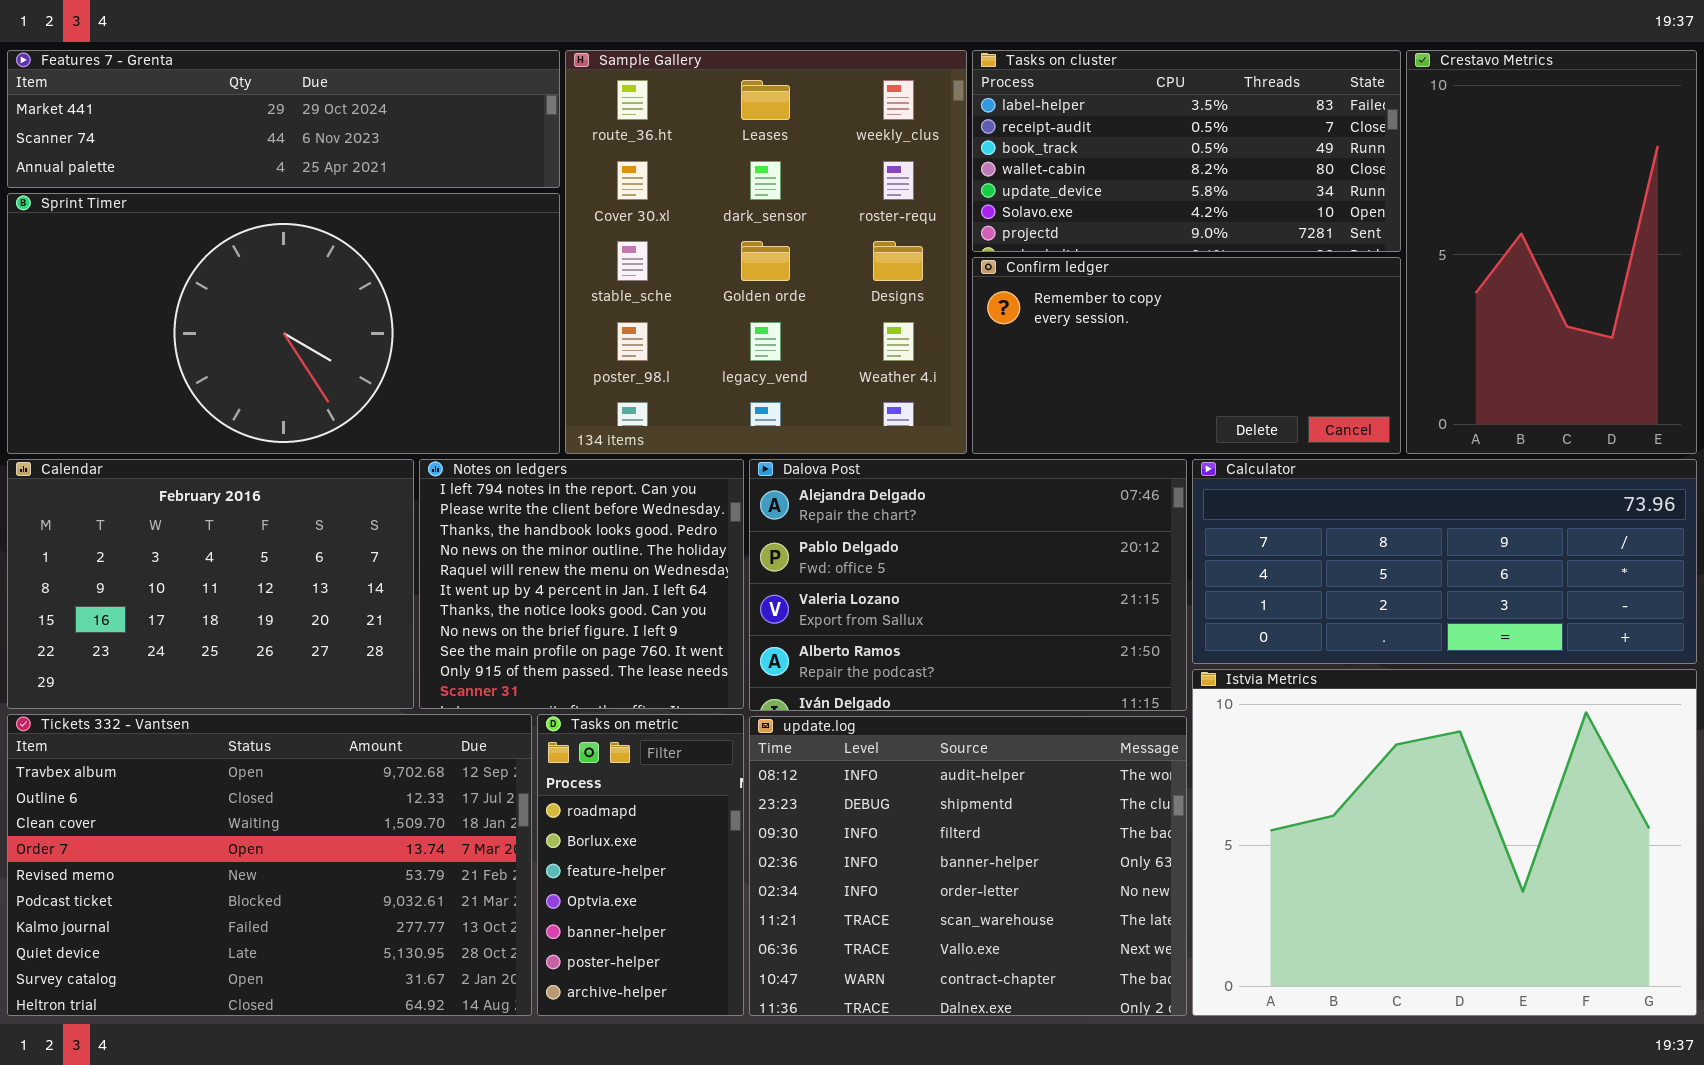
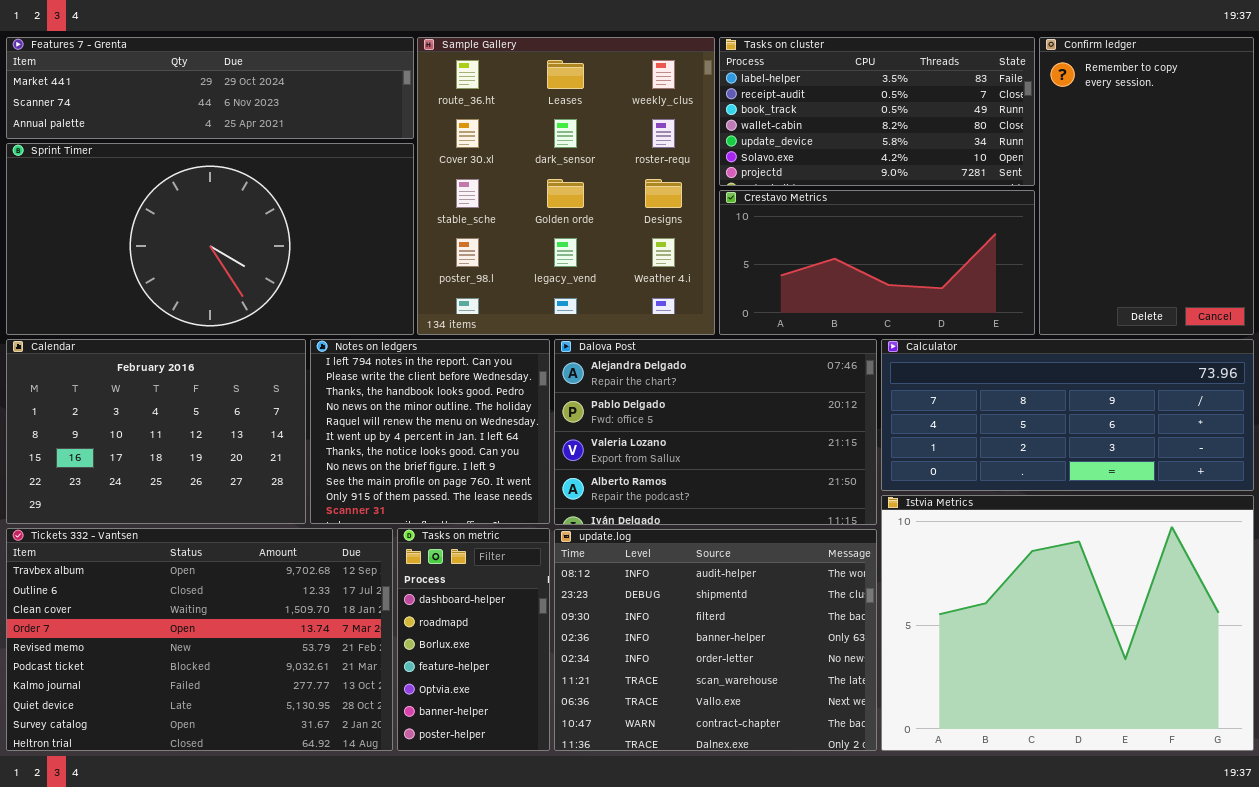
Crestavo Metrics: [1406,50,1697,454] -> [719,190,1035,335], moved, resized
Confirm ledger: [972,257,1401,454] -> [1039,37,1254,335], moved, resized
Tasks on metric: [537,714,744,1016] -> [397,528,550,751], scrolled up 1 row

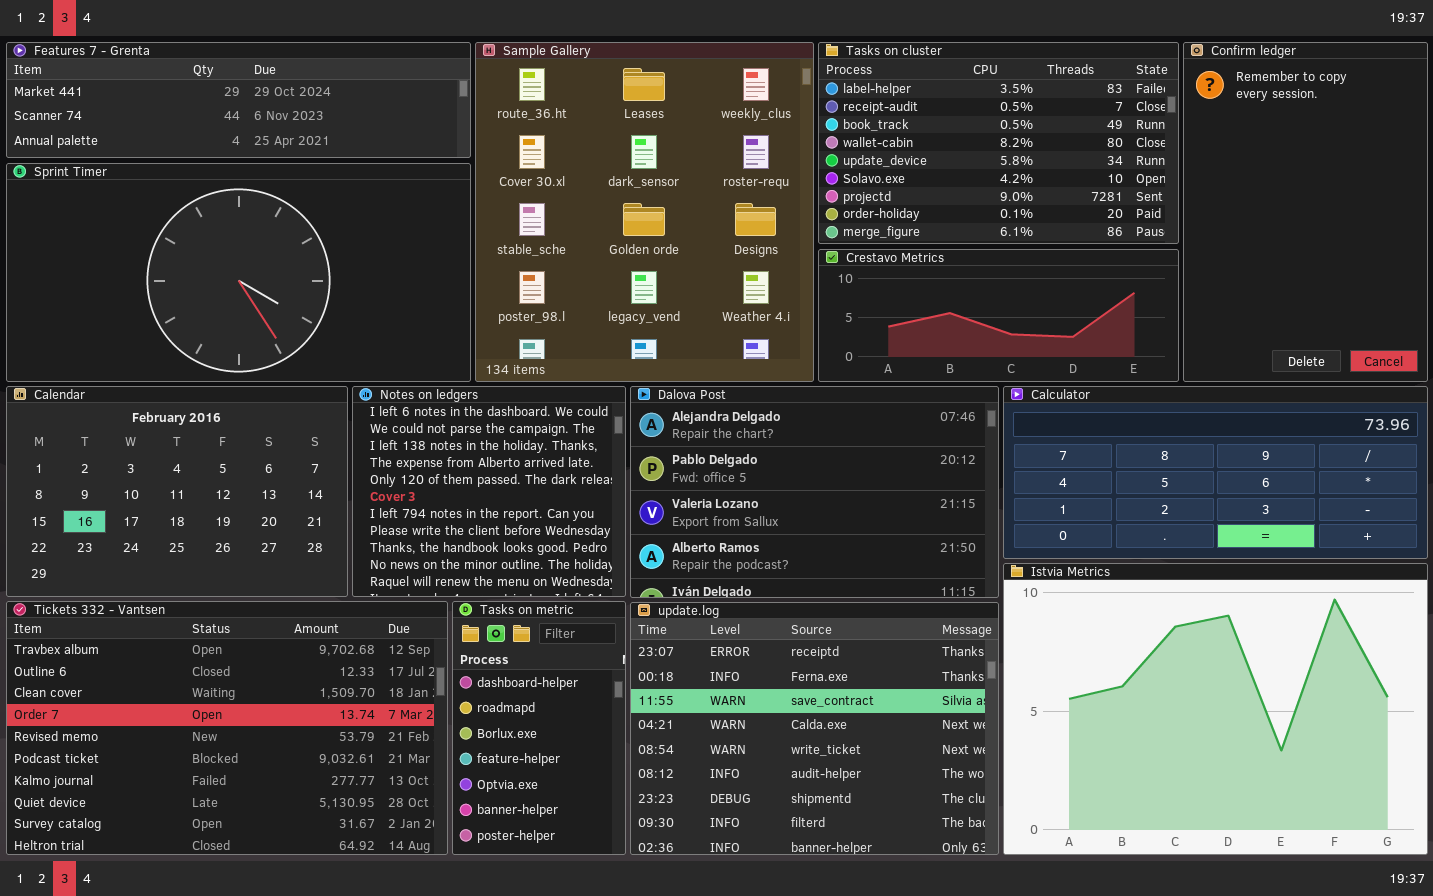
Tasks on cluster: [719,37,1035,186] -> [818,42,1179,244], resized
Crestavo Metrics: [719,190,1035,335] -> [818,249,1179,382], resized
Notes on ledgers: [310,339,550,524] -> [352,386,626,597], scrolled up 6 rows
update.log: [554,529,877,751] -> [630,602,999,855], scrolled up 5 rows

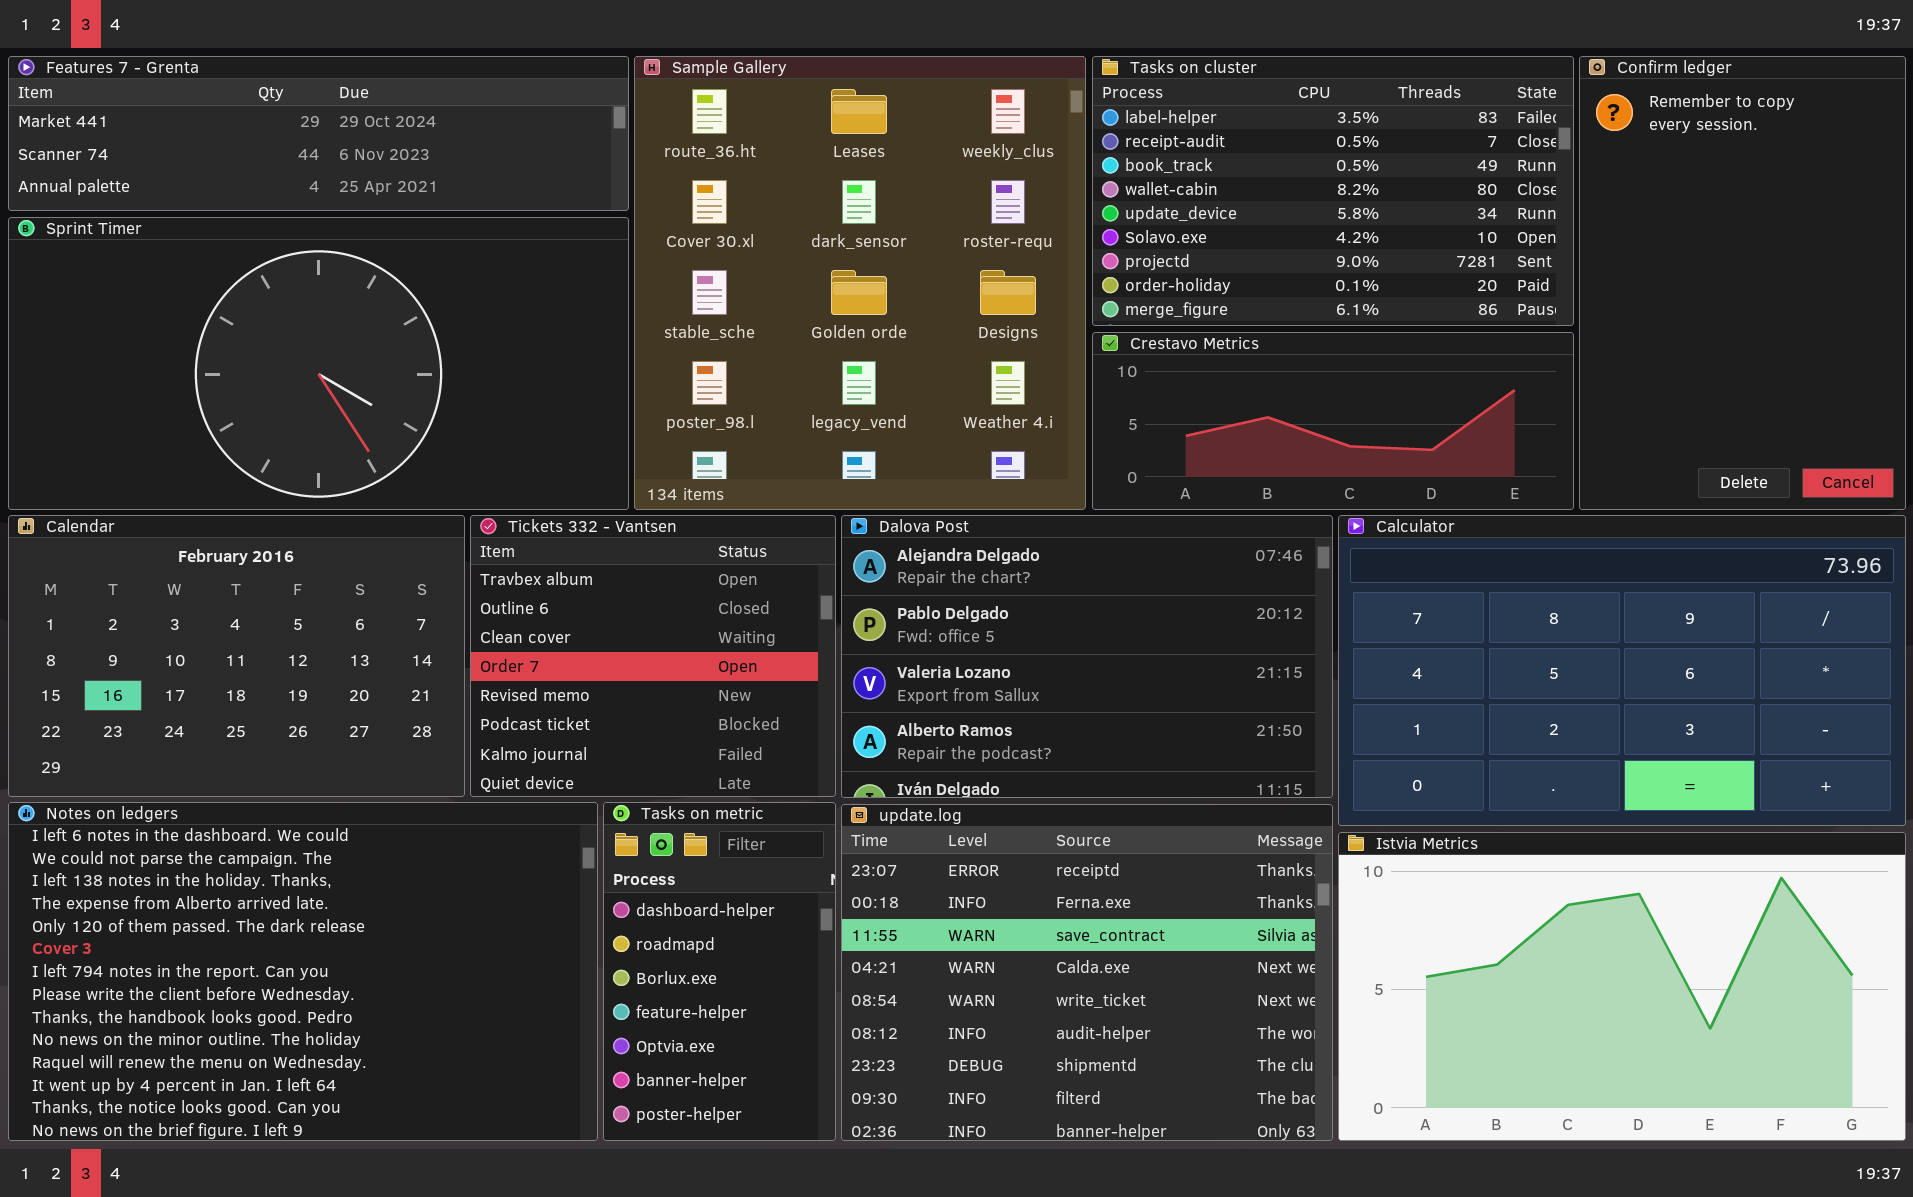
Notes on ledgers: [352,386,626,597] -> [8,802,598,1141], moved, resized
Calculator: [1003,386,1428,559] -> [1338,515,1906,826], resized
Istvia Metrics: [1003,563,1428,855] -> [1338,832,1906,1141], resized
Tickets 332 - Vantsen: [6,601,448,855] -> [470,515,836,797], moved, resized

